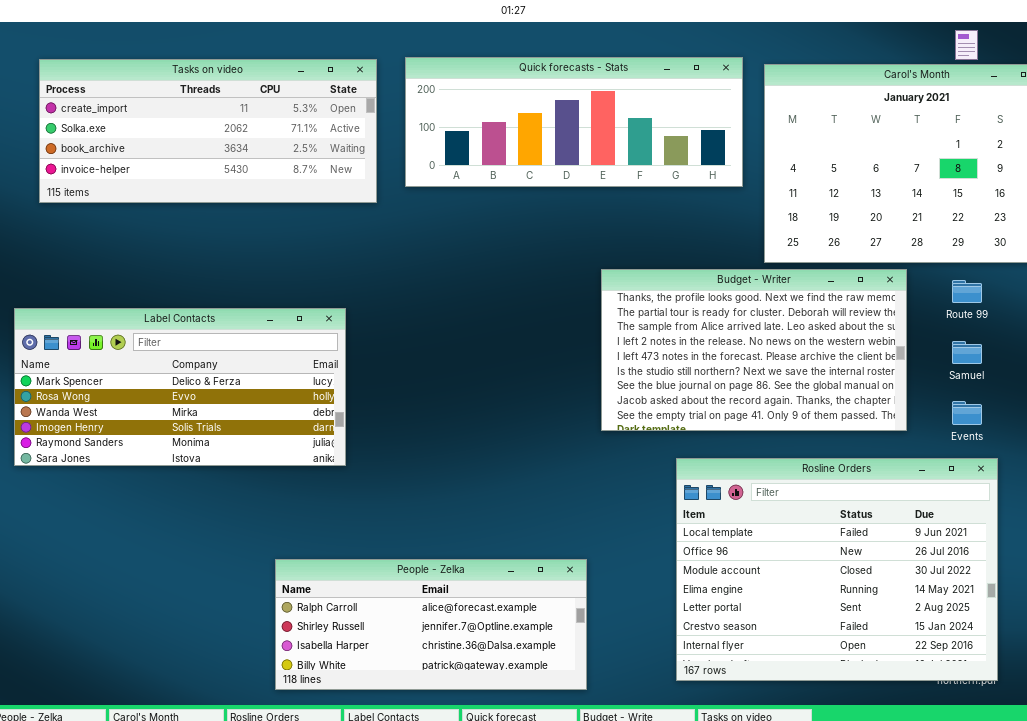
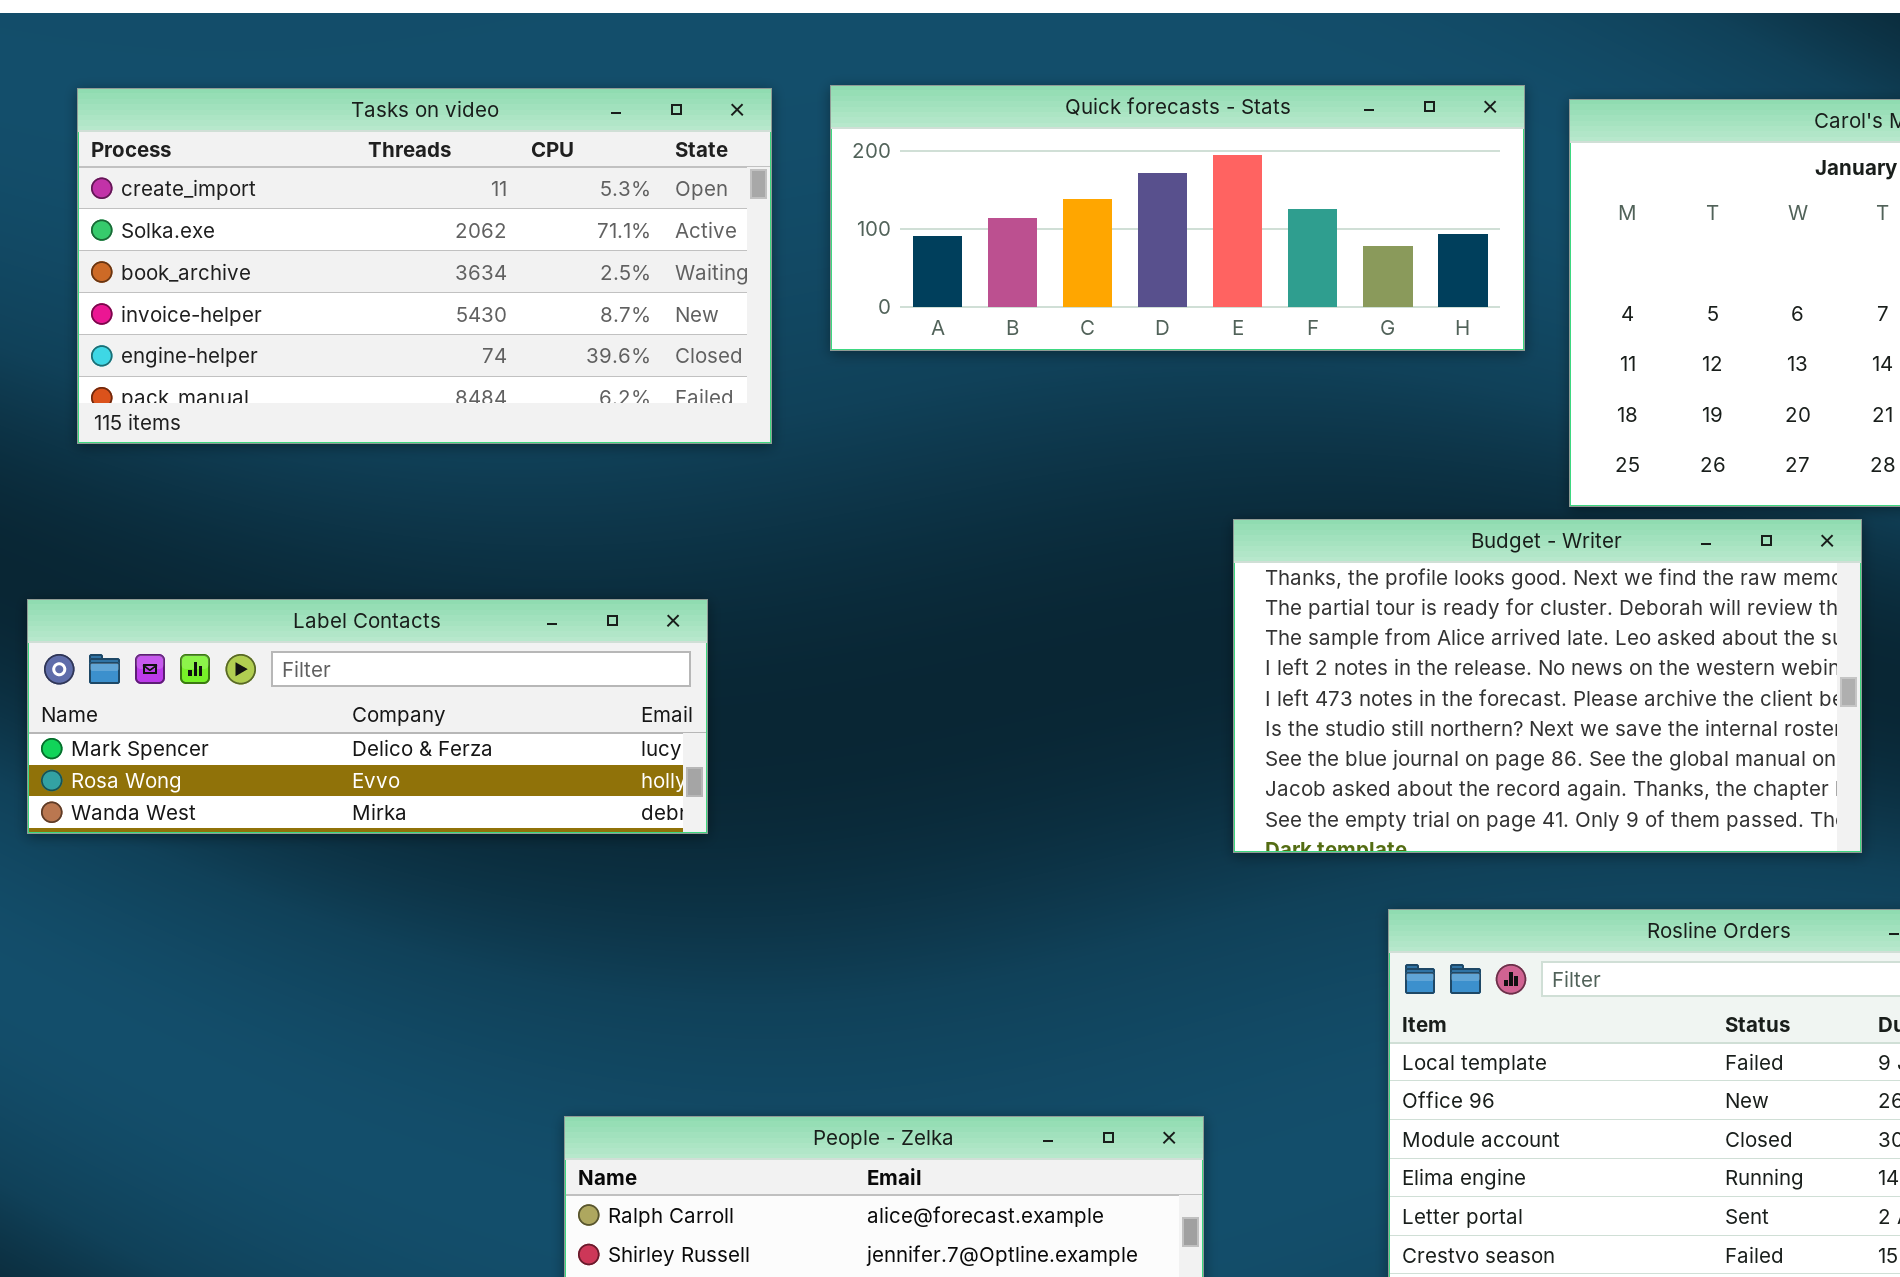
Tasks on video: [39,59,377,203] -> [77,88,772,444], resized
Label Contacts: [14,308,346,466] -> [27,599,708,834], resized

